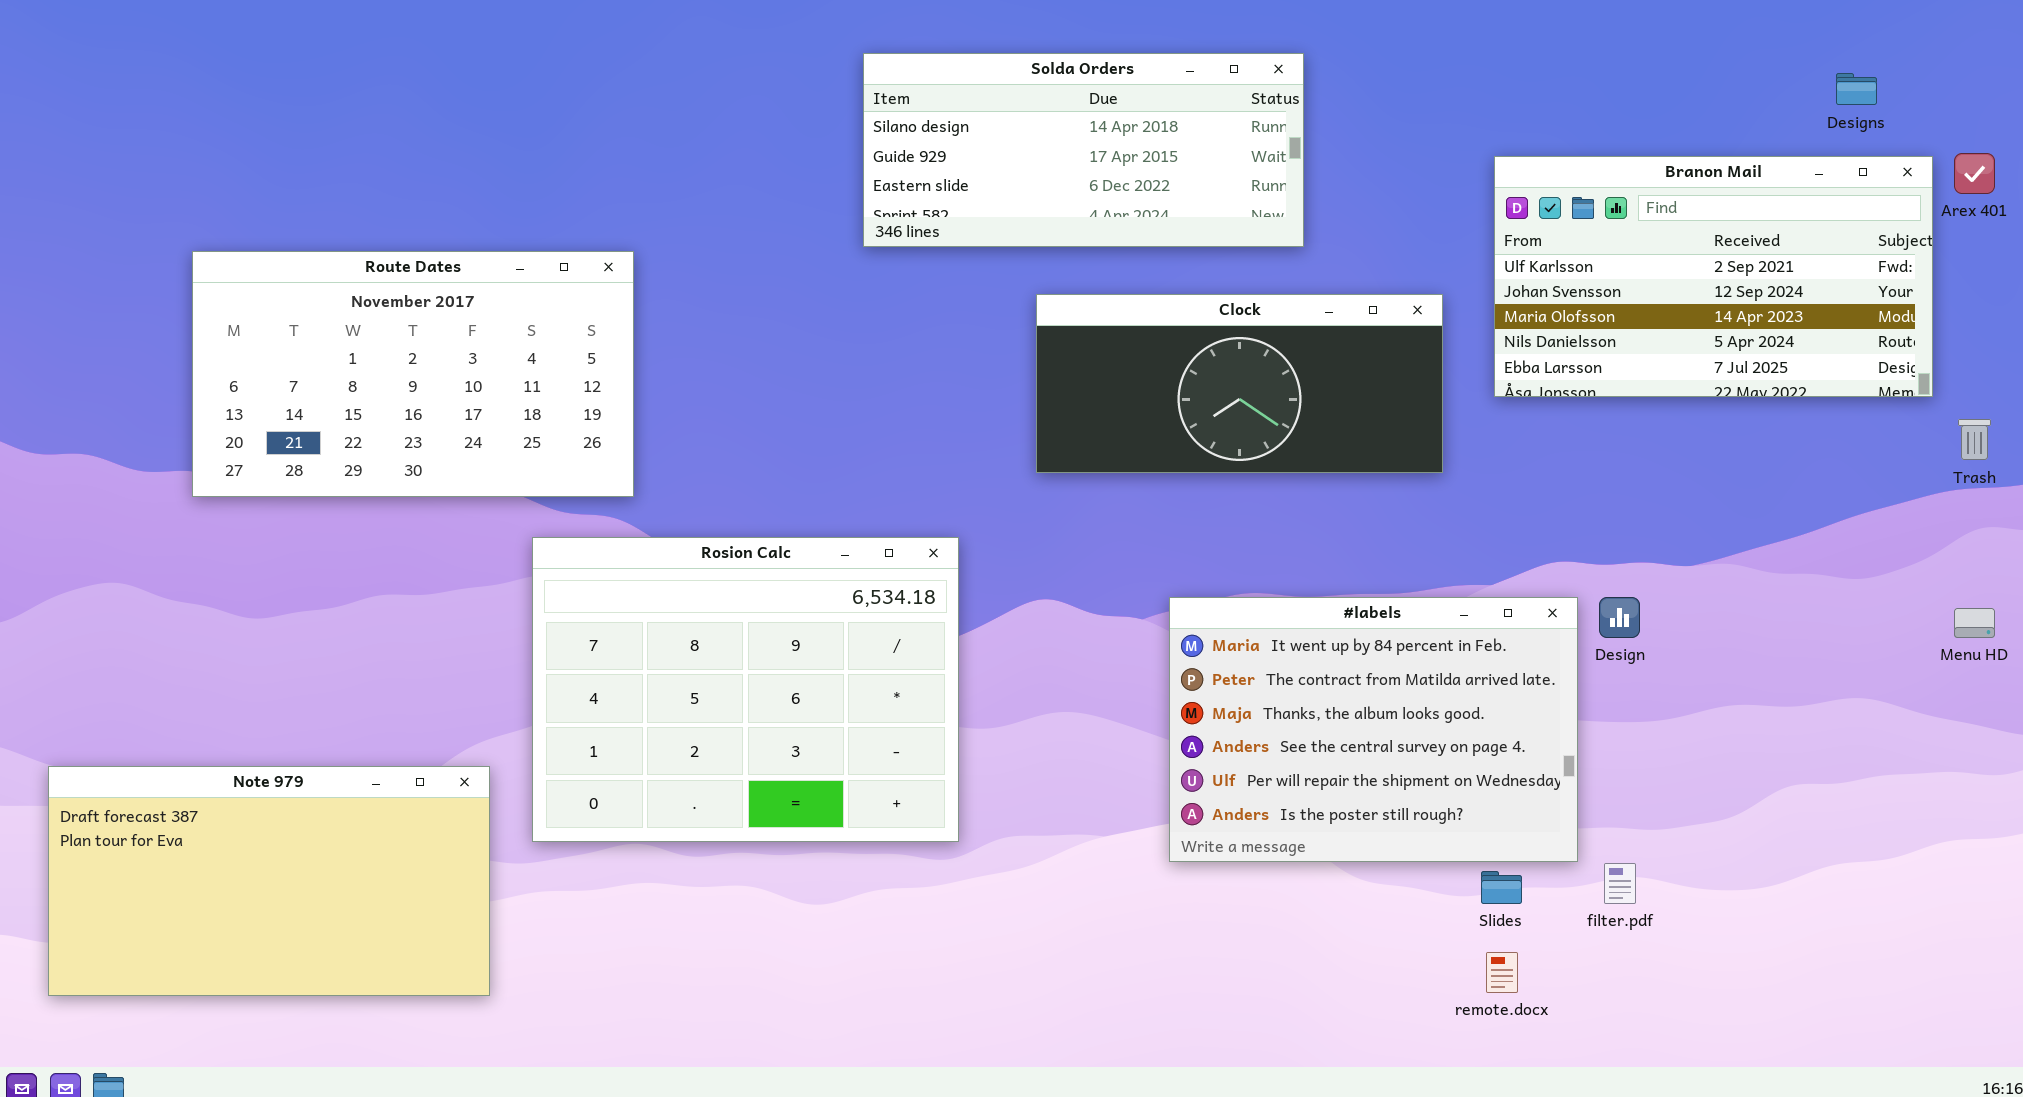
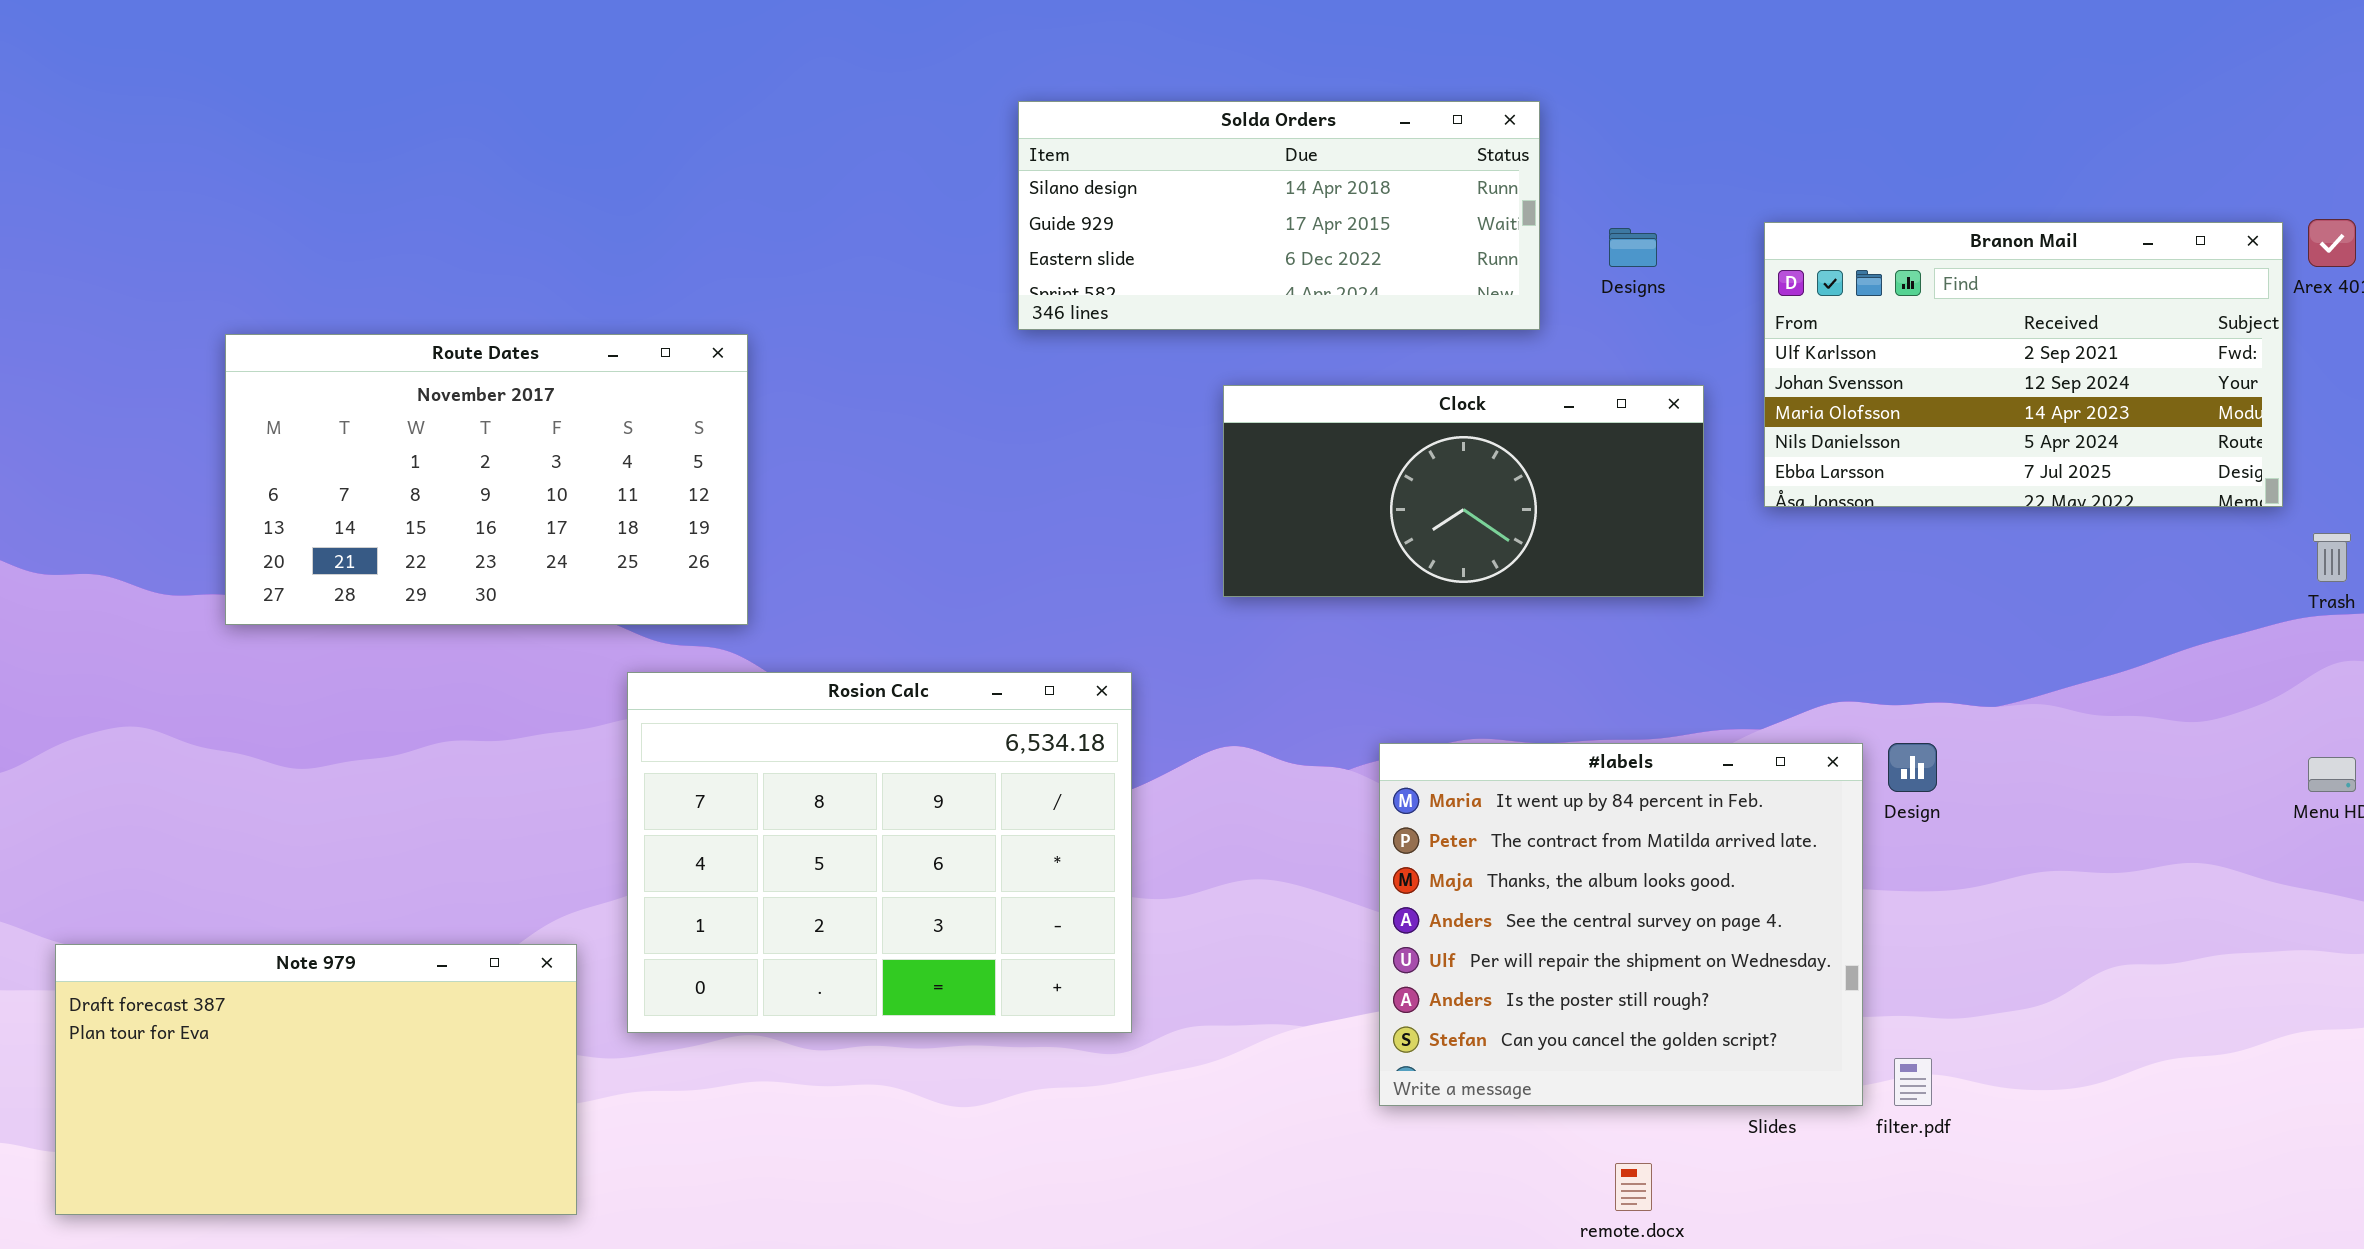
Designs: [1836,73,1877,105] -> [1609,228,1657,267], moved
#labels: [1169,597,1578,862] -> [1379,743,1863,1106], resized
remote.docx: [1486,952,1518,993] -> [1615,1163,1652,1211], moved

